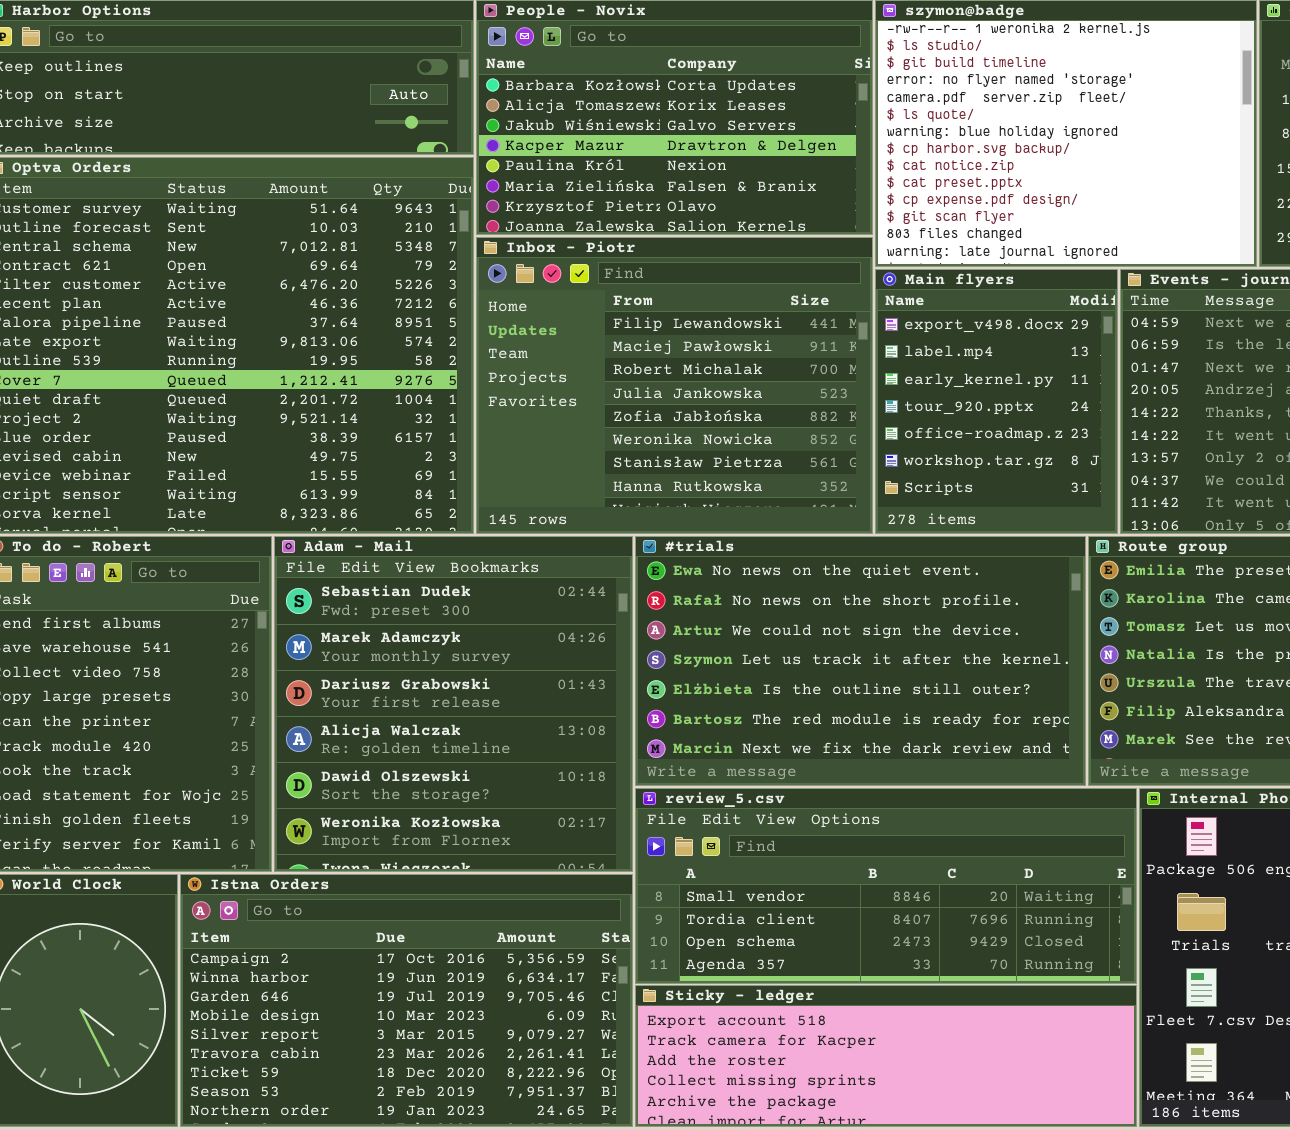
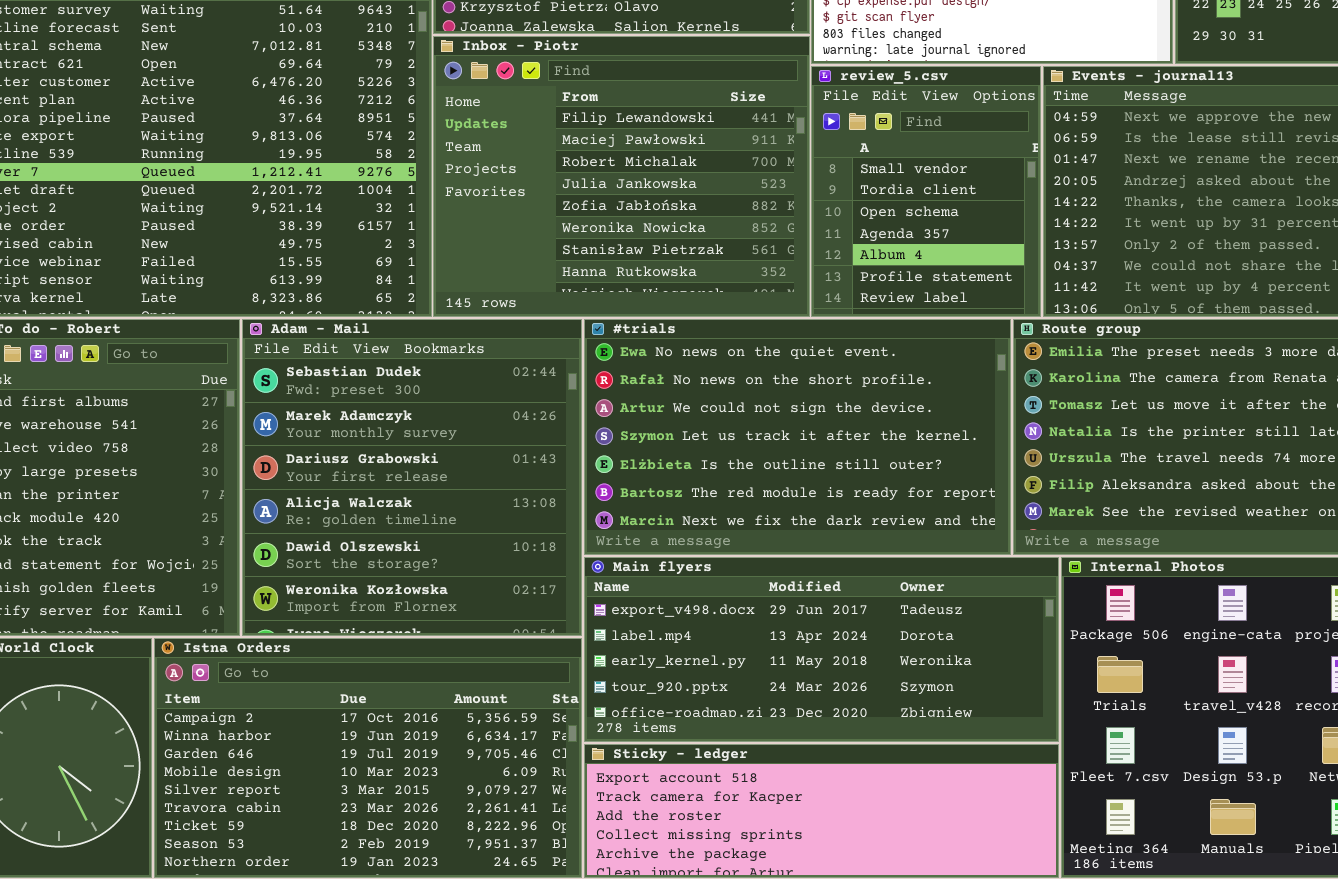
Main flyers: [875,269,1118,534] -> [584,557,1059,742], moved, resized
review_5.csv: [635,788,1137,984] -> [811,66,1041,317], moved, resized

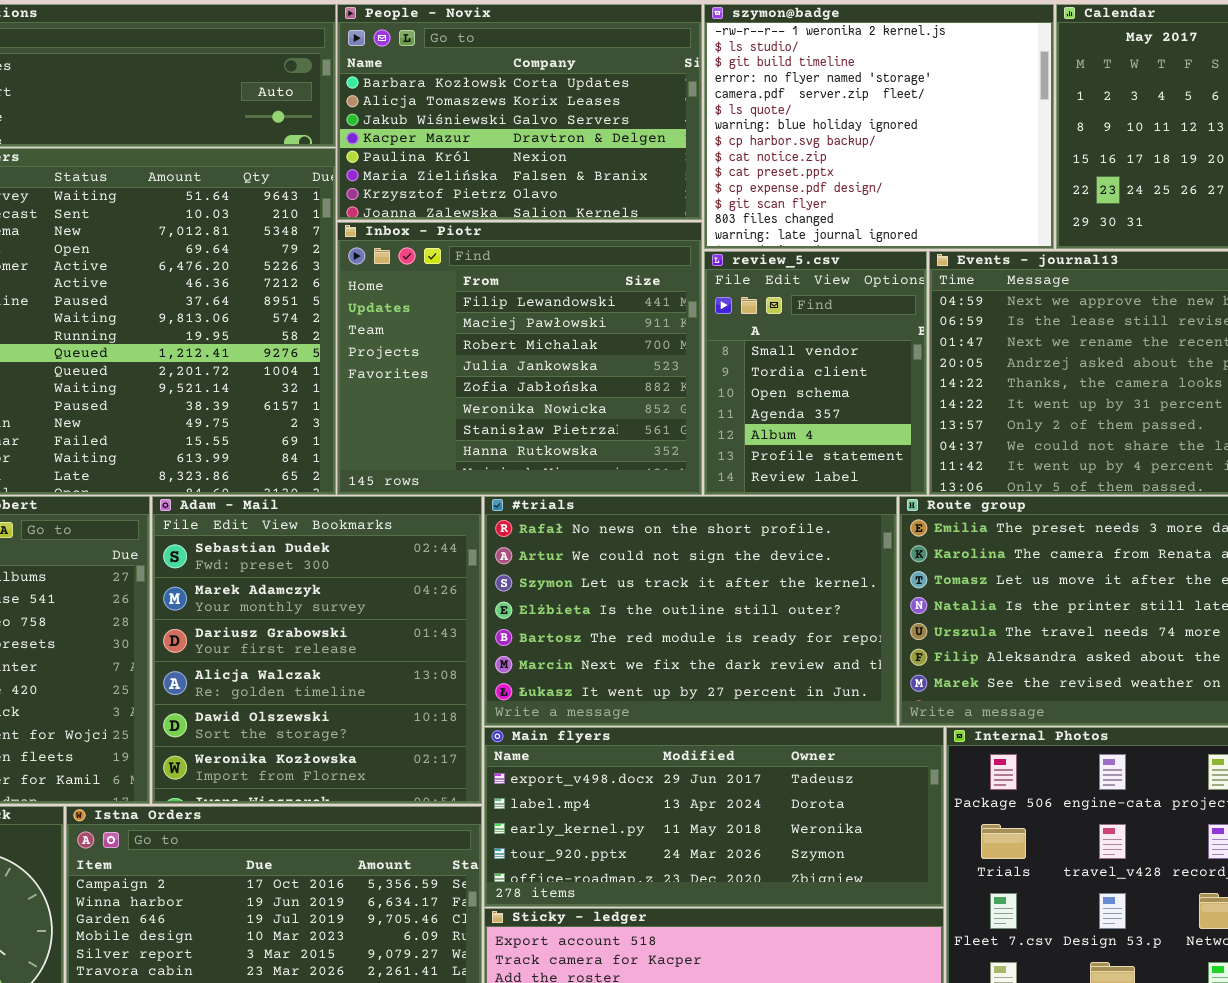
#trials: [584,319,1011,555] -> [484,496,897,726], scrolled down 1 row

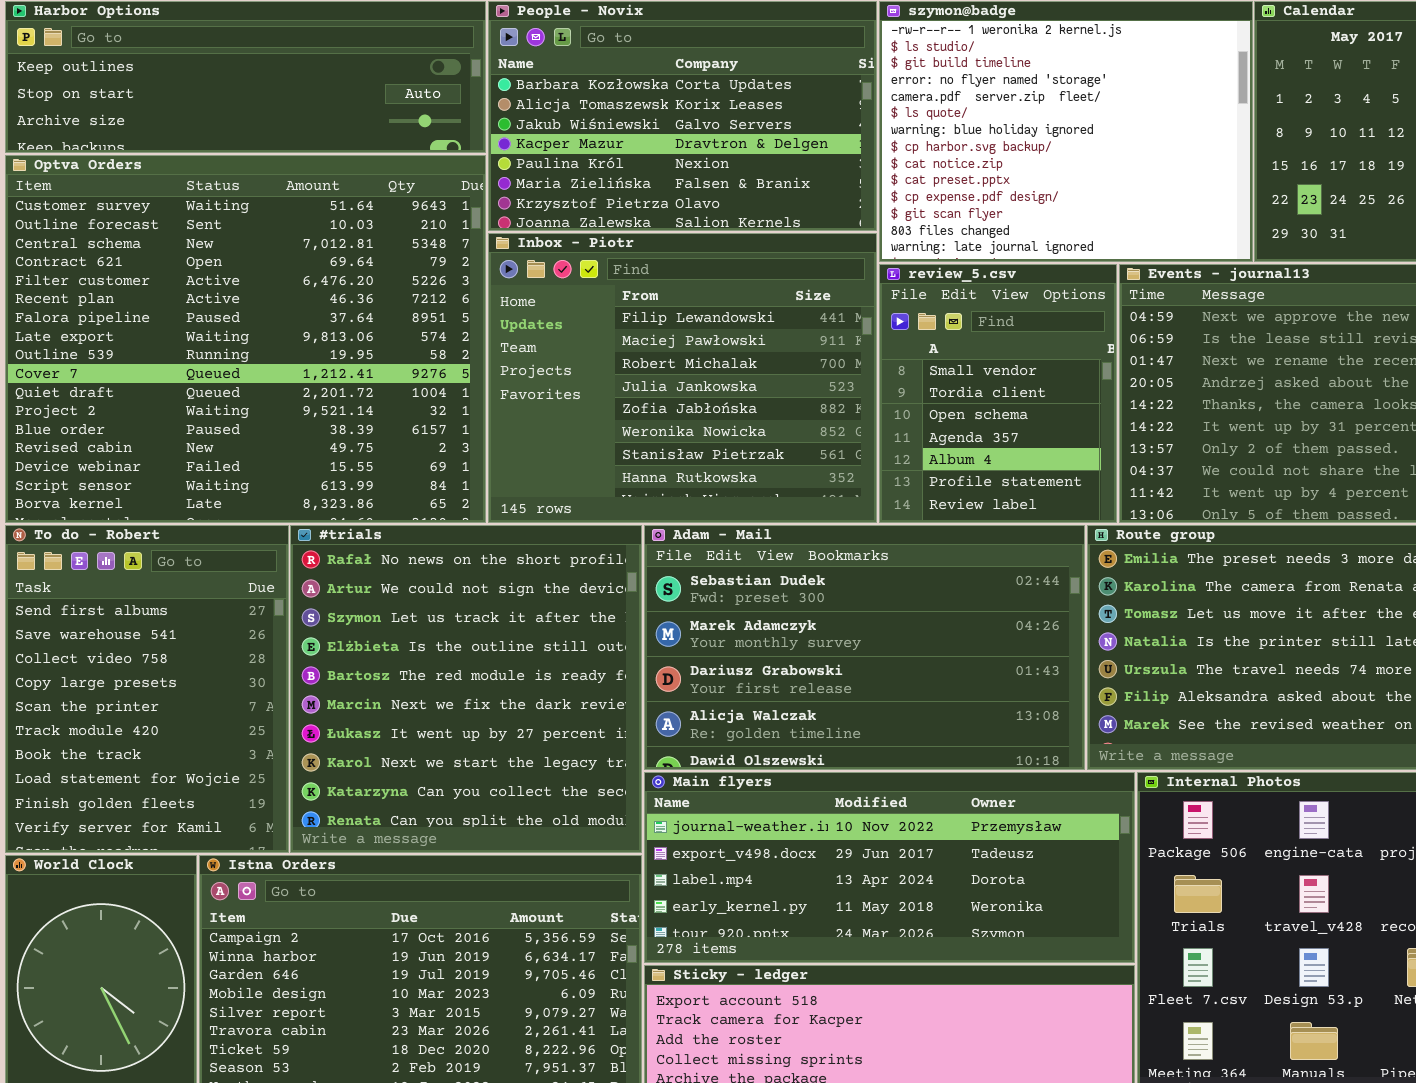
Adam - Mail: [152,496,482,804] -> [644,525,1085,770], moved, resized
#trials: [484,496,897,726] -> [290,525,642,853], moved, resized
Main flyers: [484,727,944,907] -> [644,772,1135,963], scrolled up 1 row

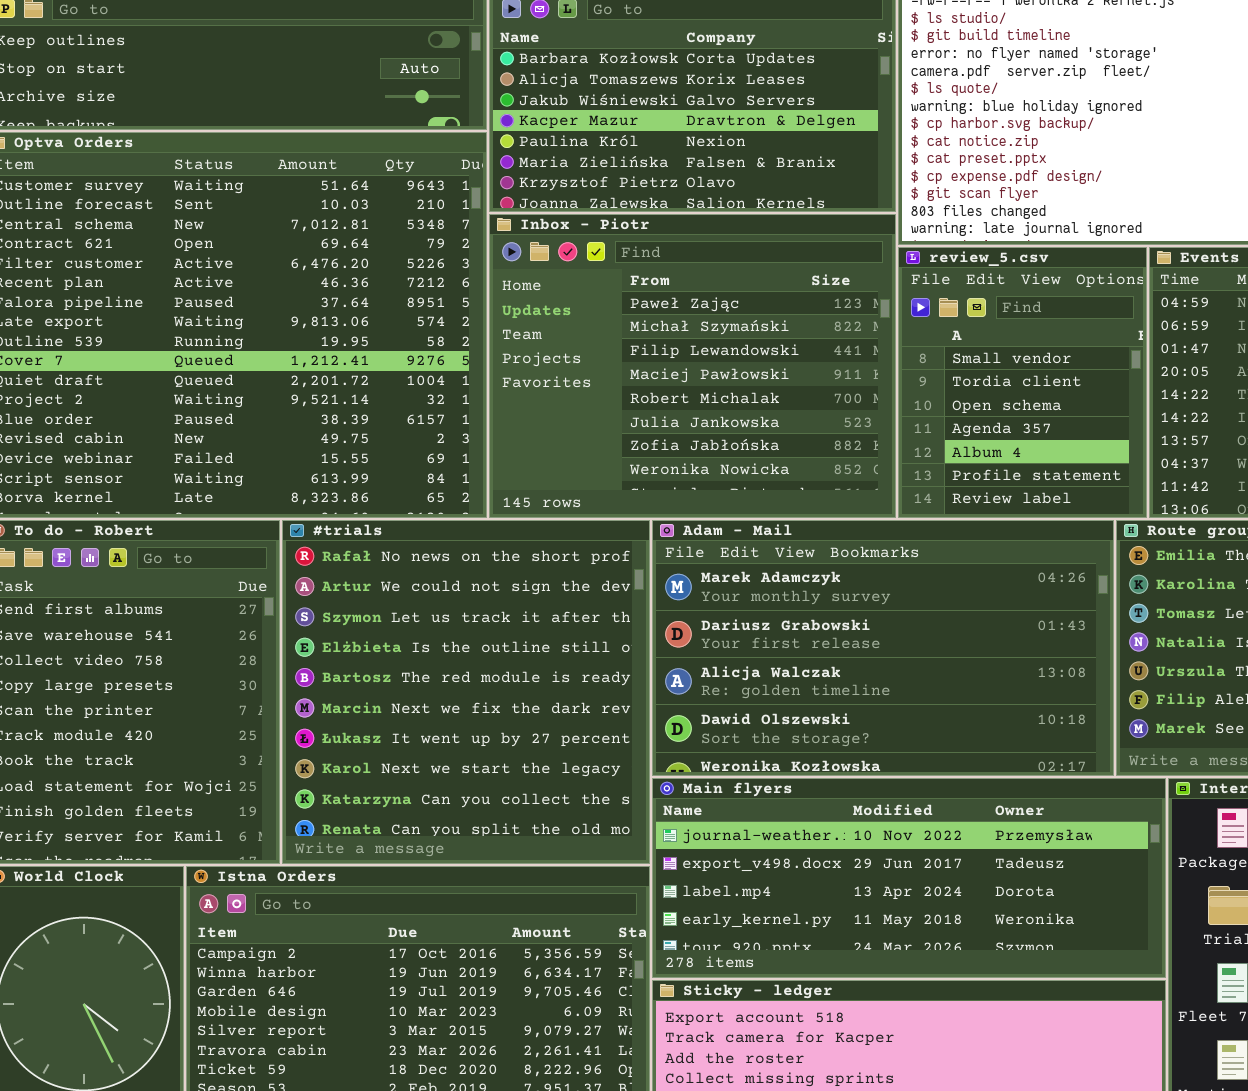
Inbox - Piotr: [488,233,877,523] -> [489,214,896,518], scrolled up 2 rows
Adam - Mail: [644,525,1085,770] -> [652,520,1114,776], scrolled down 1 row

